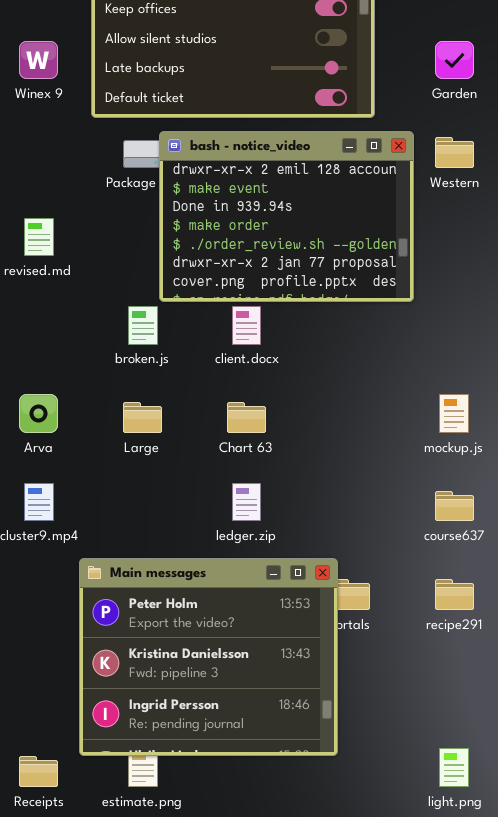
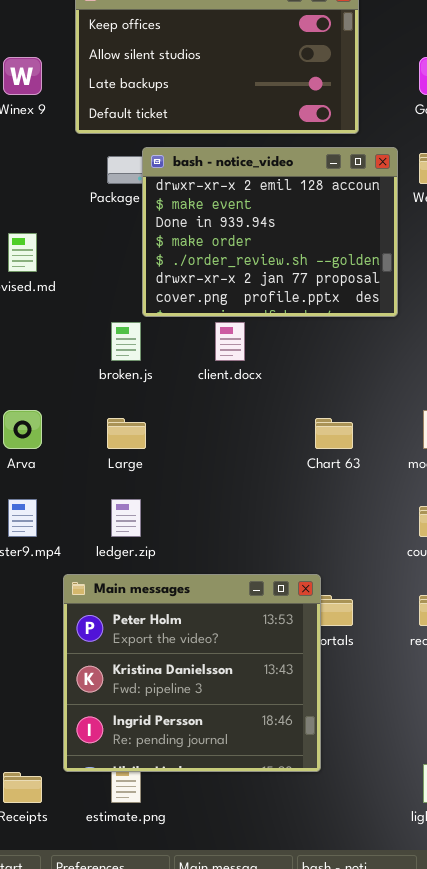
Chart 63: [227,402,266,433] -> [315,418,353,449], moved
ledger.zip: [232,483,261,521] -> [111,499,141,537], moved

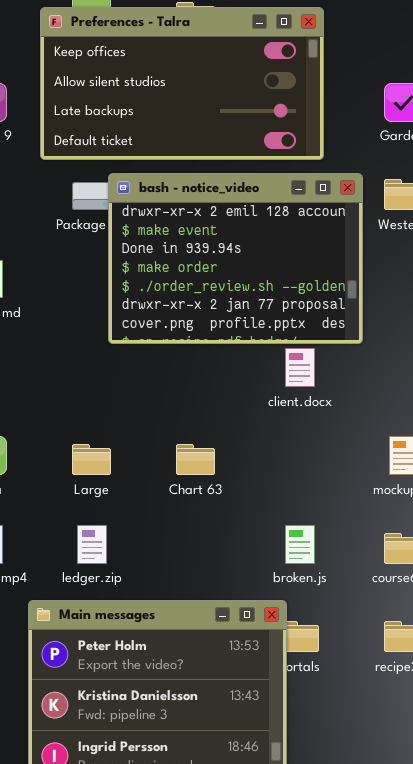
broken.js: [111,322,141,361] -> [285,525,315,564], moved
client.docx: [215,322,245,361] -> [285,348,315,387], moved
Chart 63: [315,418,353,449] -> [176,444,215,475], moved

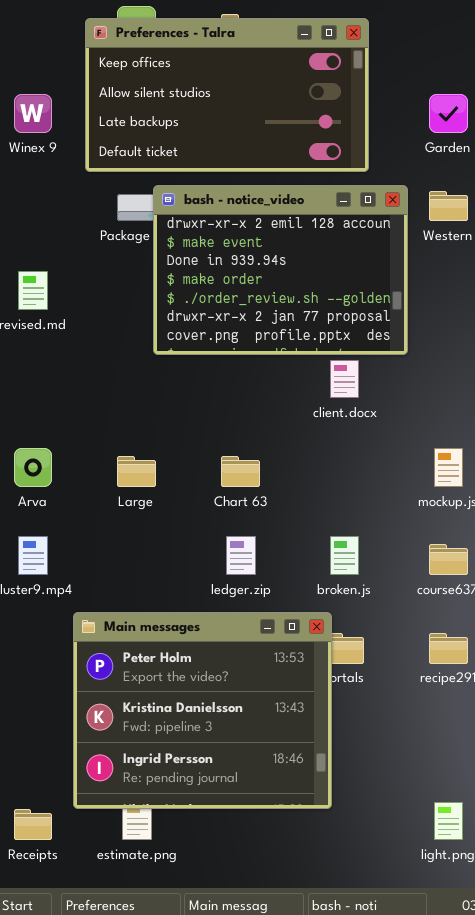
ledger.zip: [77,525,107,564] -> [226,536,256,575], moved

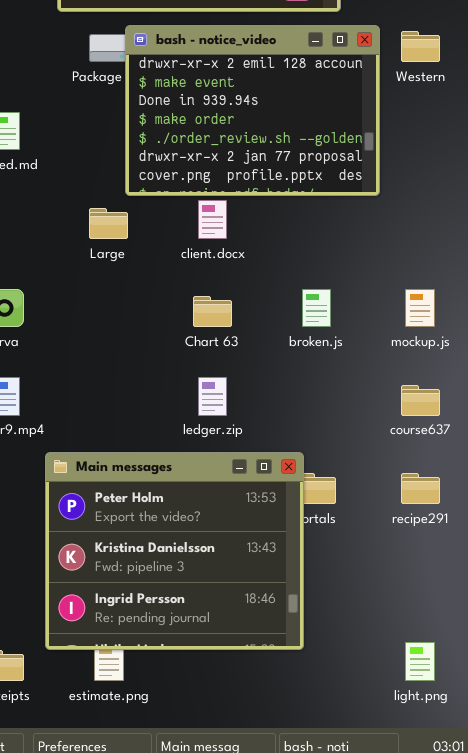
client.docx: [330,360,359,398] -> [198,200,227,239], moved
Large: [117,456,156,487] -> [89,208,128,239], moved
broken.js: [330,536,359,575] -> [302,289,331,327], moved

